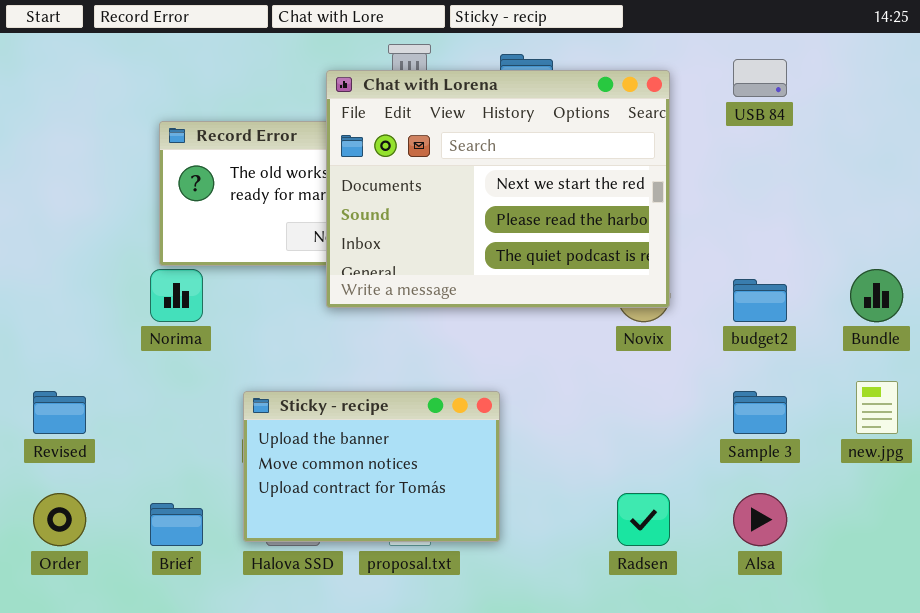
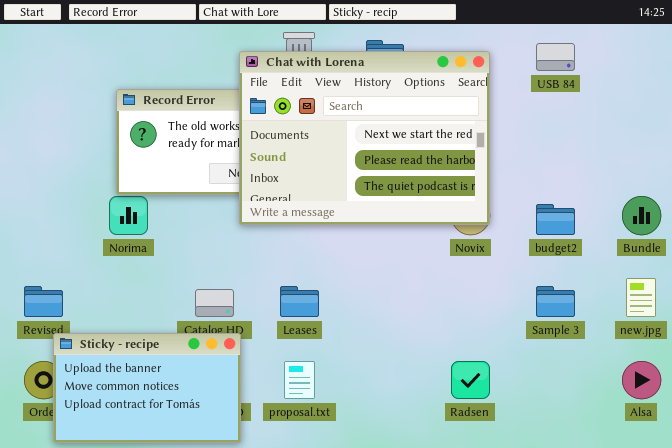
Sticky - recipe: [243,391,500,542] -> [53,333,241,443], moved
Alsa: [733,493,787,546] -> [622,361,661,399], moved

